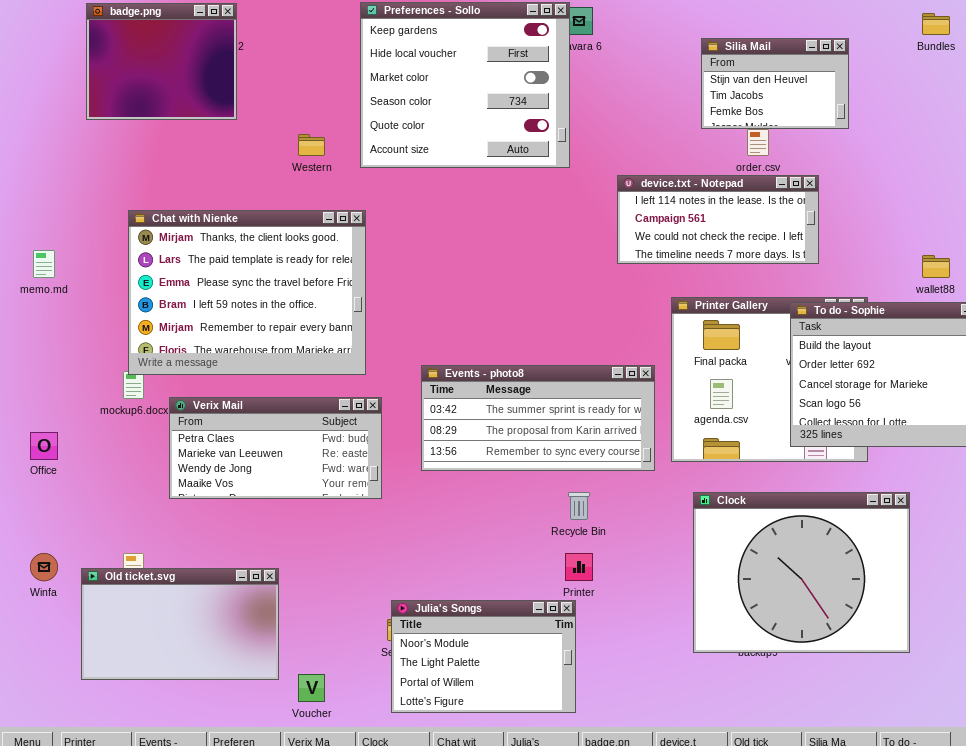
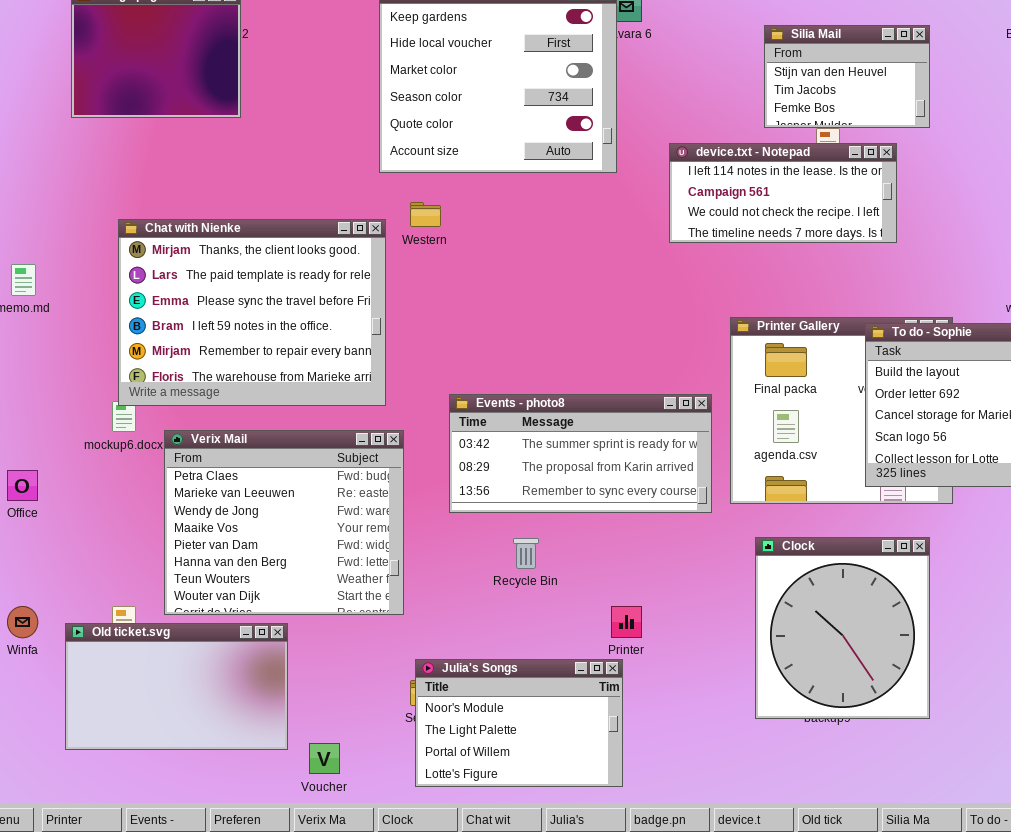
Western: [298,134,325,156] -> [410,202,441,227], moved
device.txt - Notepad: [617,175,819,264] -> [669,143,897,243], moved
Verix Mail: [169,397,382,499] -> [164,430,404,615], resized
Clock: [693,492,910,653] -> [755,537,930,719], resized
Recycle Bin: [568,492,590,520] -> [513,538,539,569], moved

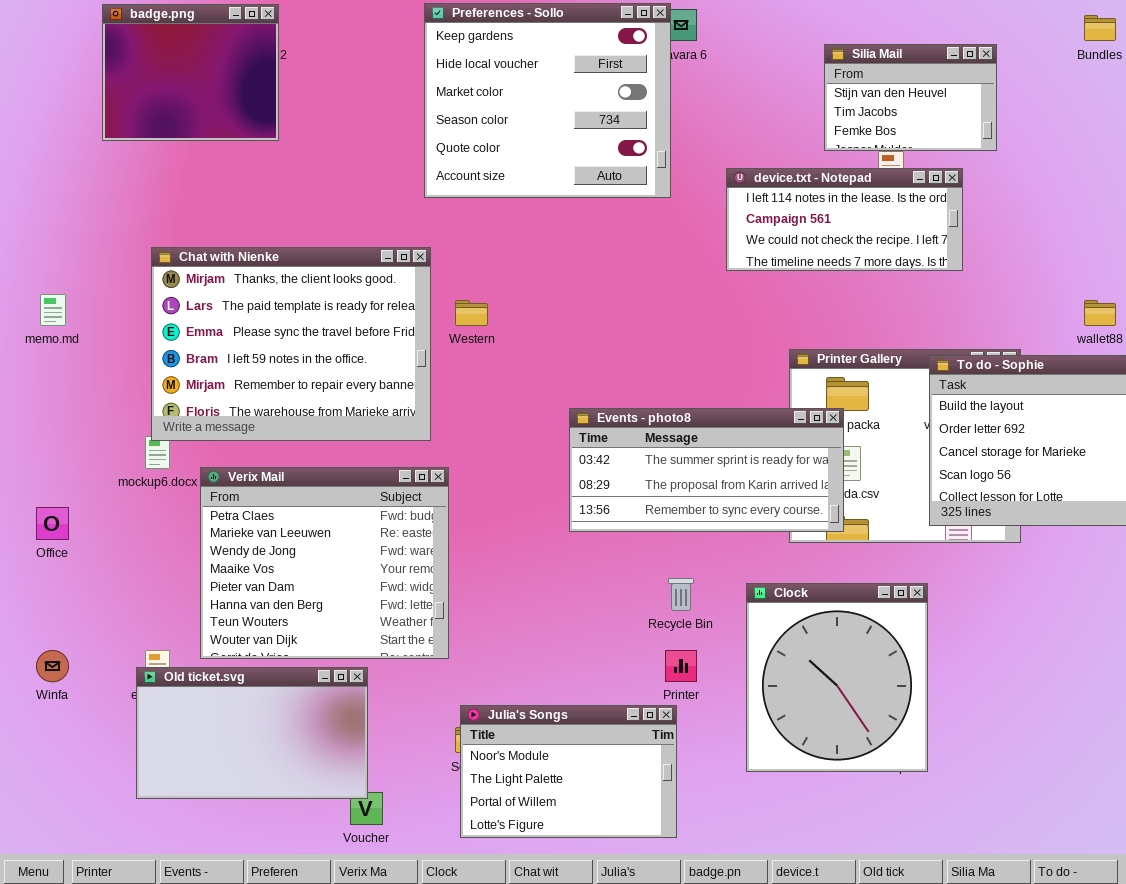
Western: [410,202,441,227] -> [455,300,488,326], moved
Events - photo8: [449,394,712,513] -> [569,408,844,532], moved
Clock: [755,537,930,719] -> [746,583,928,772], moved
Recycle Bin: [513,538,539,569] -> [668,578,694,611], moved
Old ticket.svg: [65,623,288,750] -> [136,667,368,799], moved

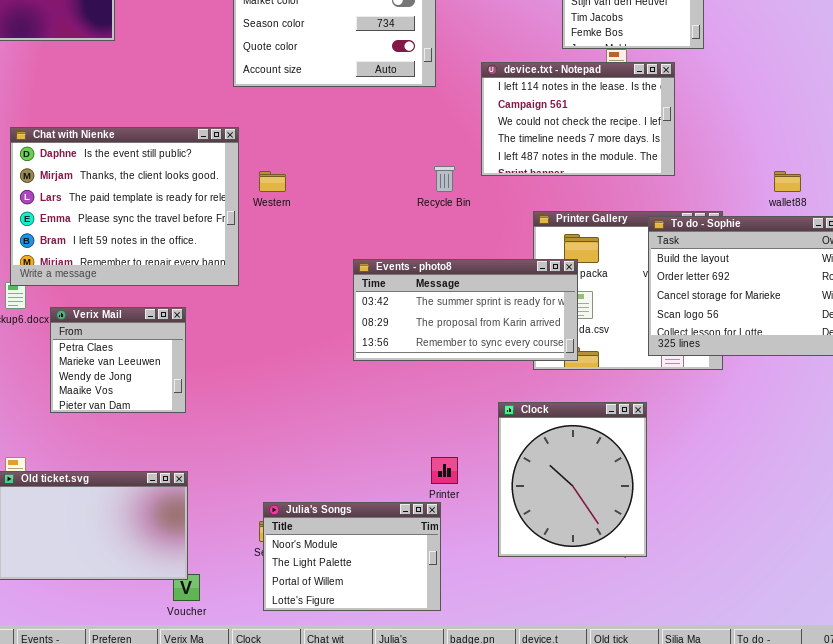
device.txt - Notepad: [726,168,963,271] -> [481,62,675,176], resized
Chat with Nienke: [151,247,431,441] -> [10,127,239,286], scrolled up 1 row
Verix Mail: [200,467,449,659] -> [50,307,186,413], resized
Recycle Bin: [668,578,694,611] -> [434,166,455,192], moved

